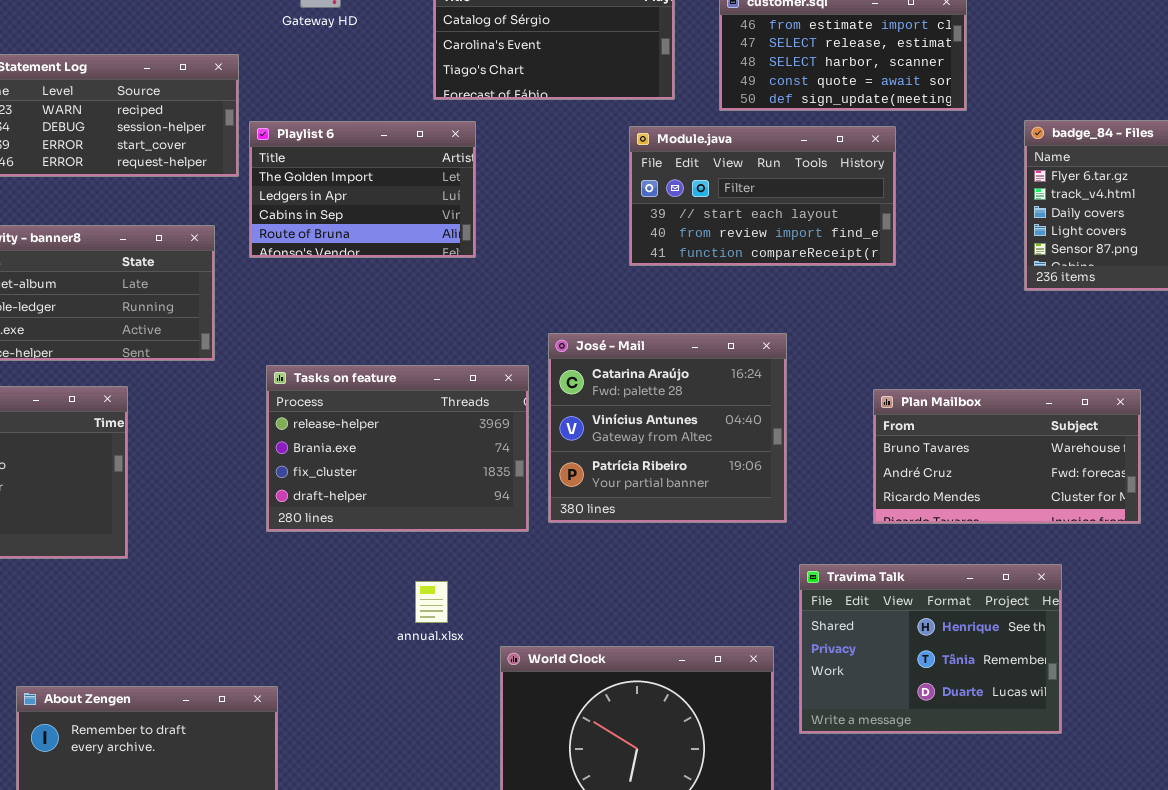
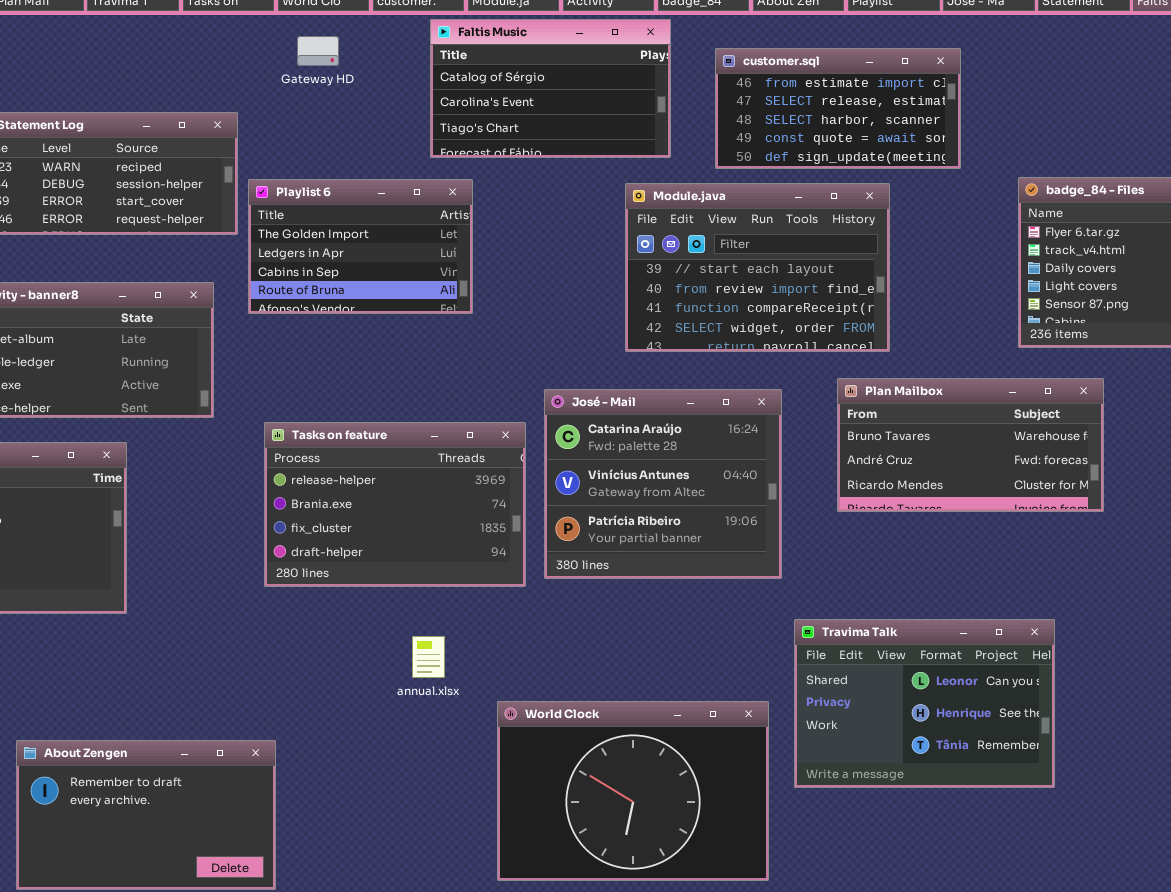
Module.java: [629,126,896,266] -> [625,183,890,352], resized
Plan Mailbox: [873,389,1141,524] -> [837,378,1104,512], moved
Travima Talk: [799,564,1062,734] -> [794,619,1055,788], scrolled up 1 row

